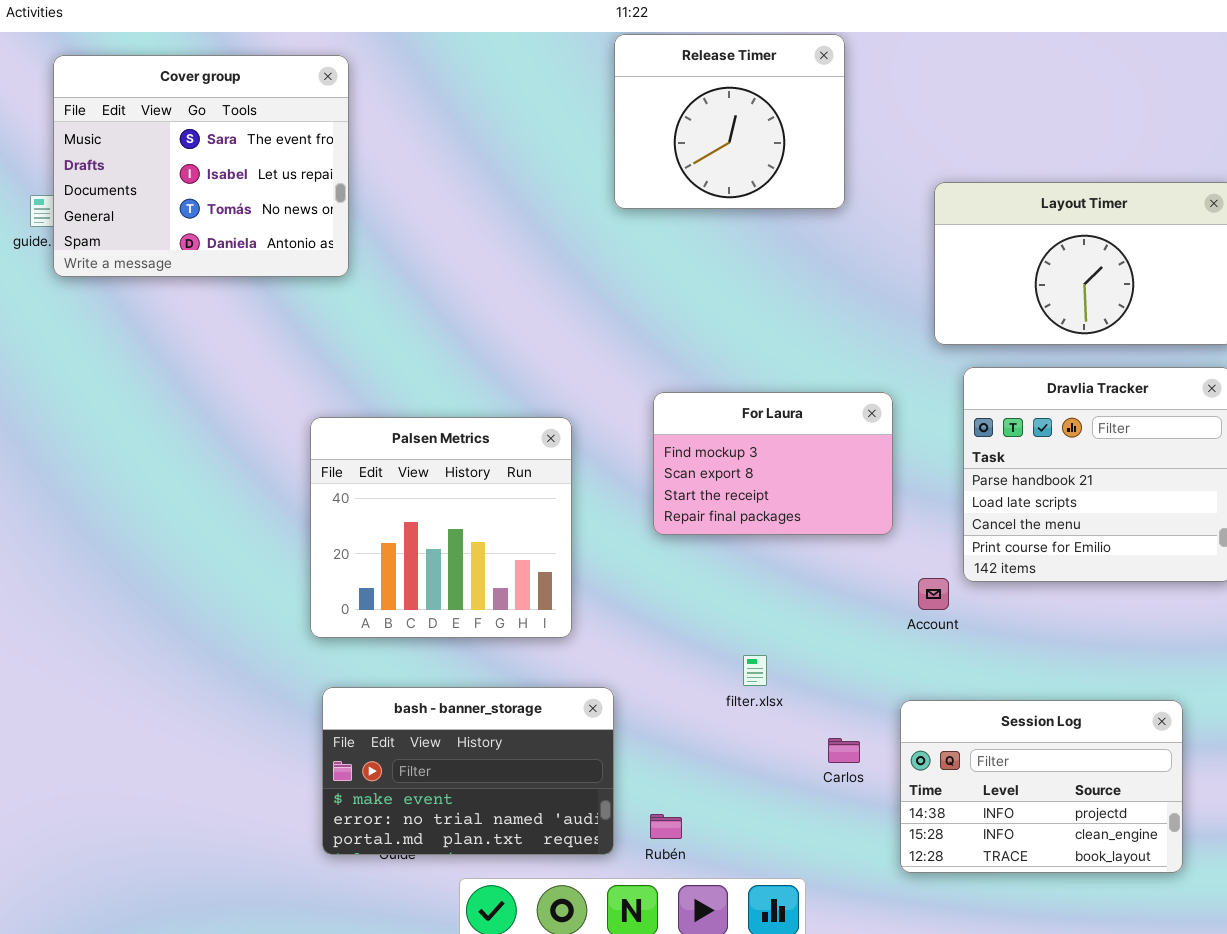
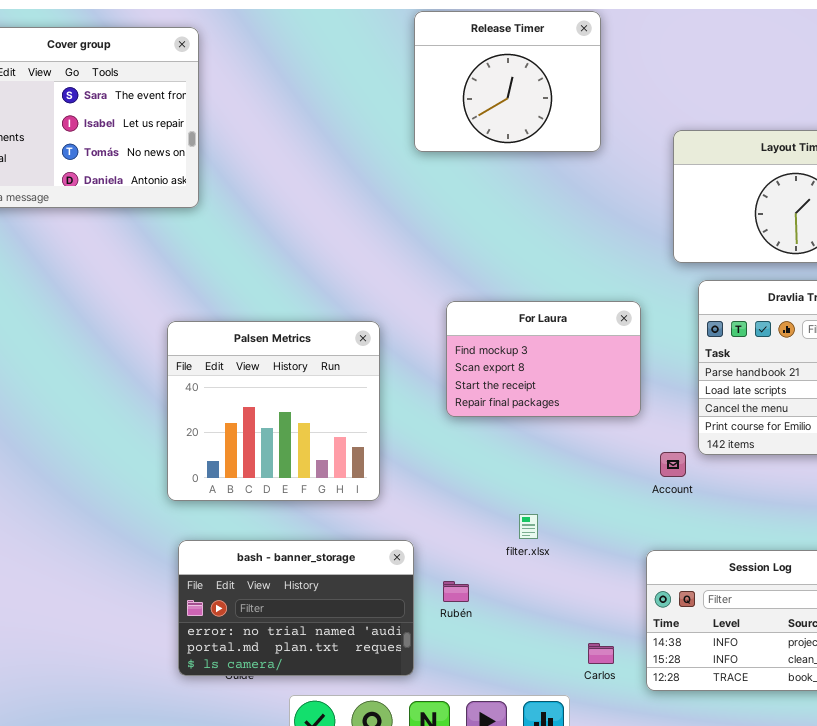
bash - banner_storage: [322,687,614,855] -> [178,540,414,676], scrolled down 1 row
Carlos: [828,738,860,763] -> [588,643,614,664], moved
Rubén: [650,814,682,839] -> [443,581,469,602], moved

